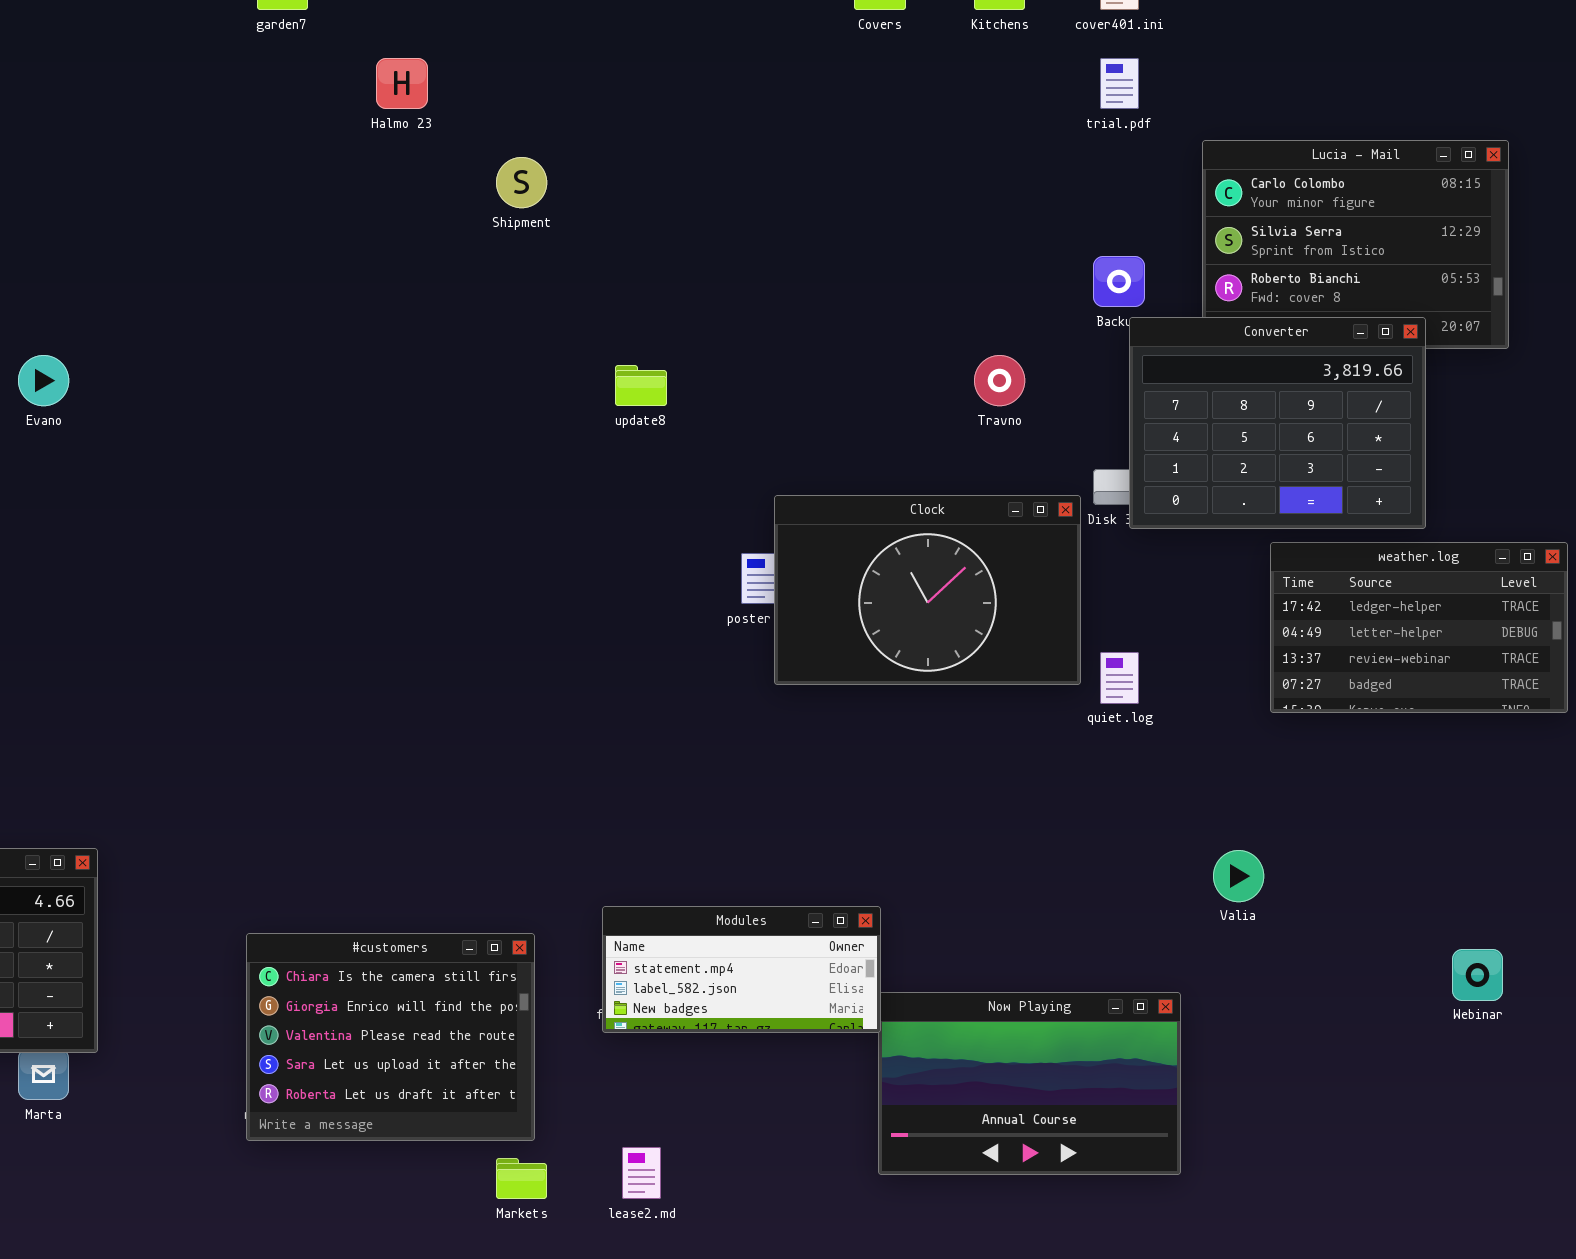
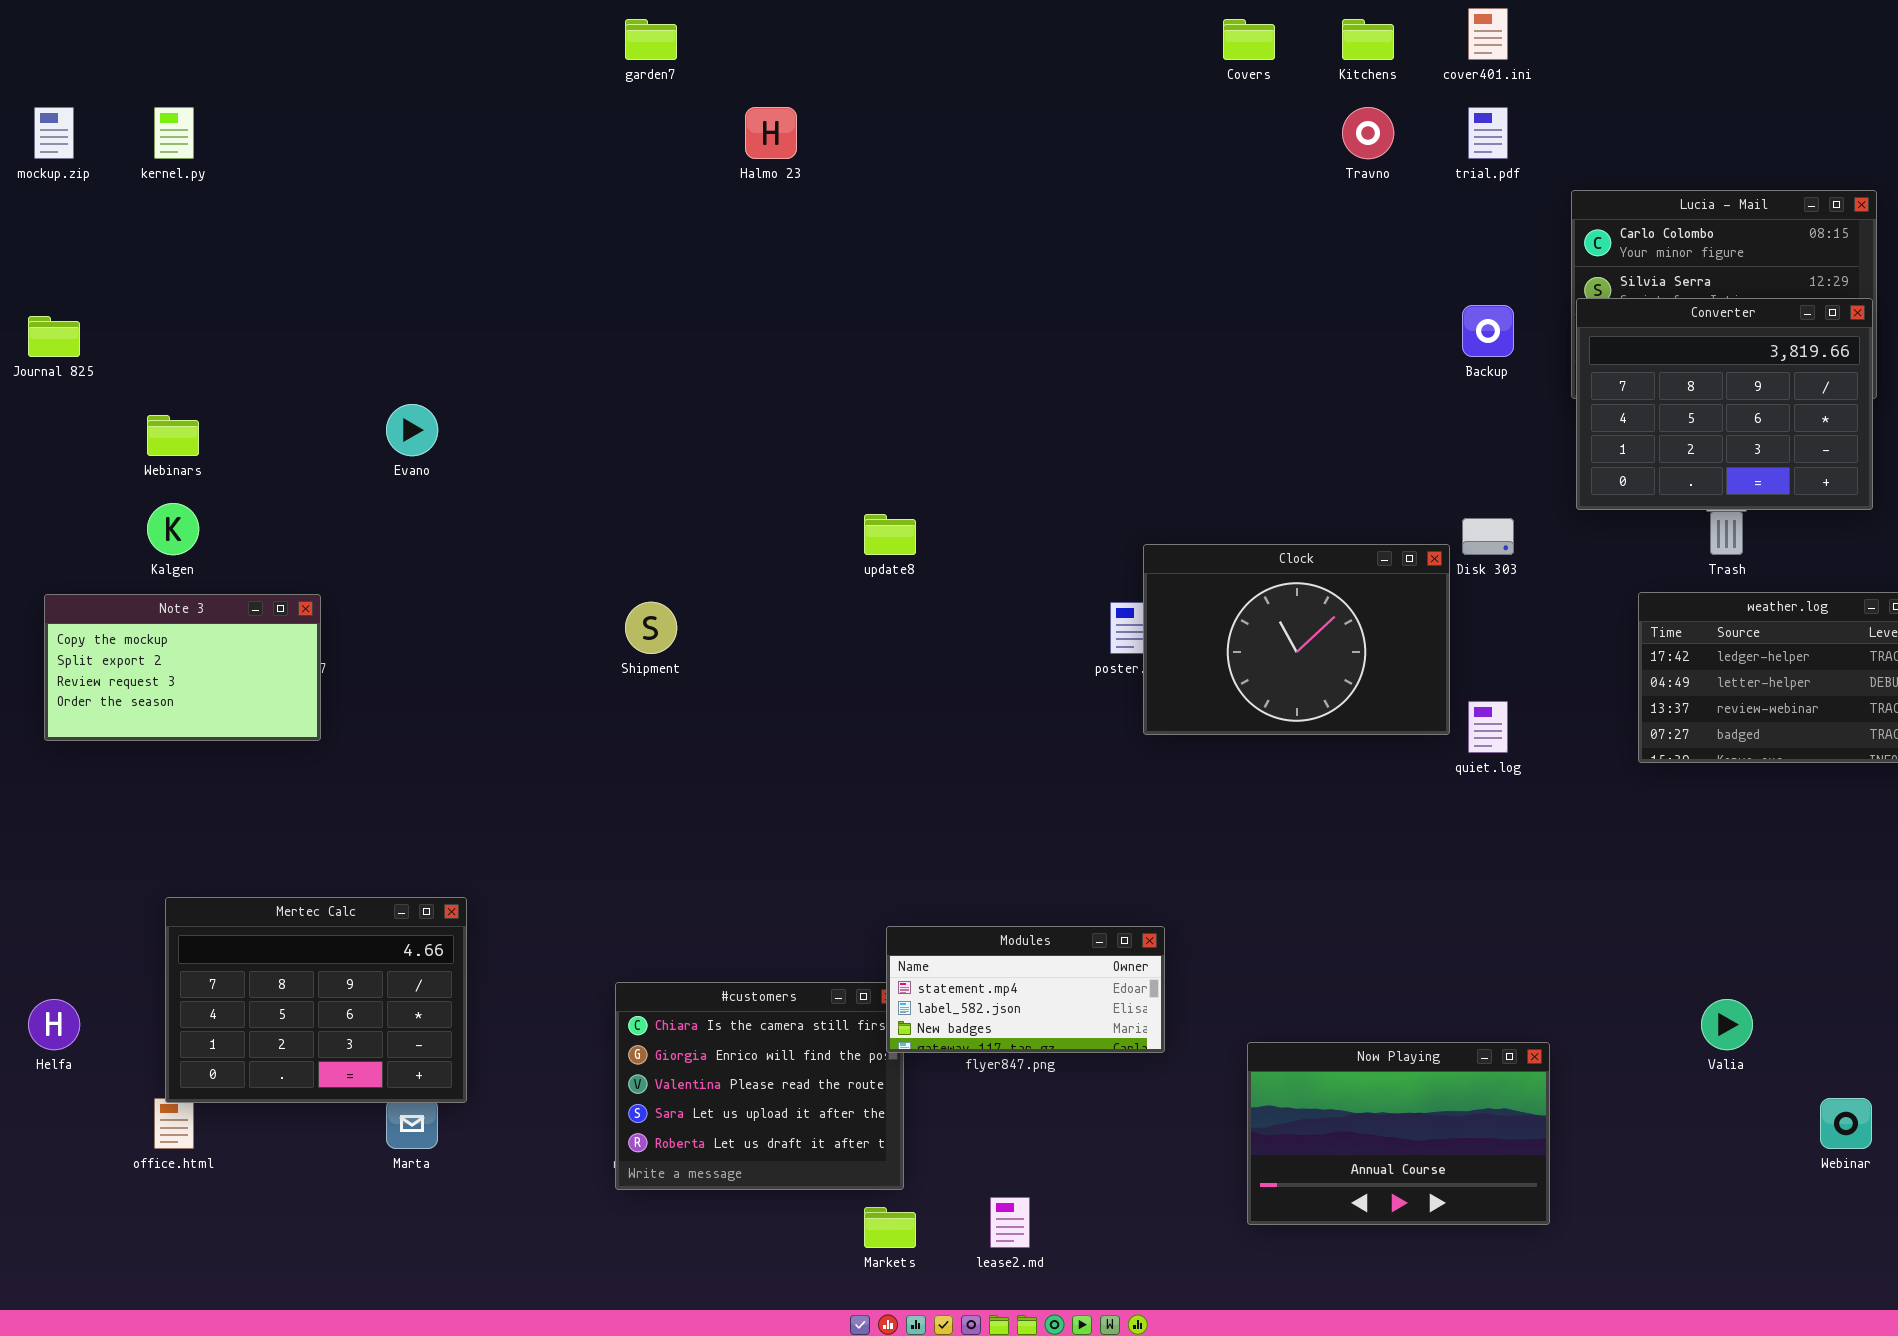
Shipment: [496,157,547,208] -> [625,602,677,654], moved
Converter: [1129,317,1426,529] -> [1576,298,1873,510], moved
Travno: [974,355,1025,406] -> [1342,107,1394,159], moved
update8: [615,365,667,406] -> [864,514,916,555], moved
Valia: [1213,850,1264,902] -> [1701,999,1753,1050], moved
Modules: [602,906,881,1033] -> [886,926,1165,1053], moved
Webinar: [1452,949,1503,1001] -> [1820,1098,1872,1149], moved

